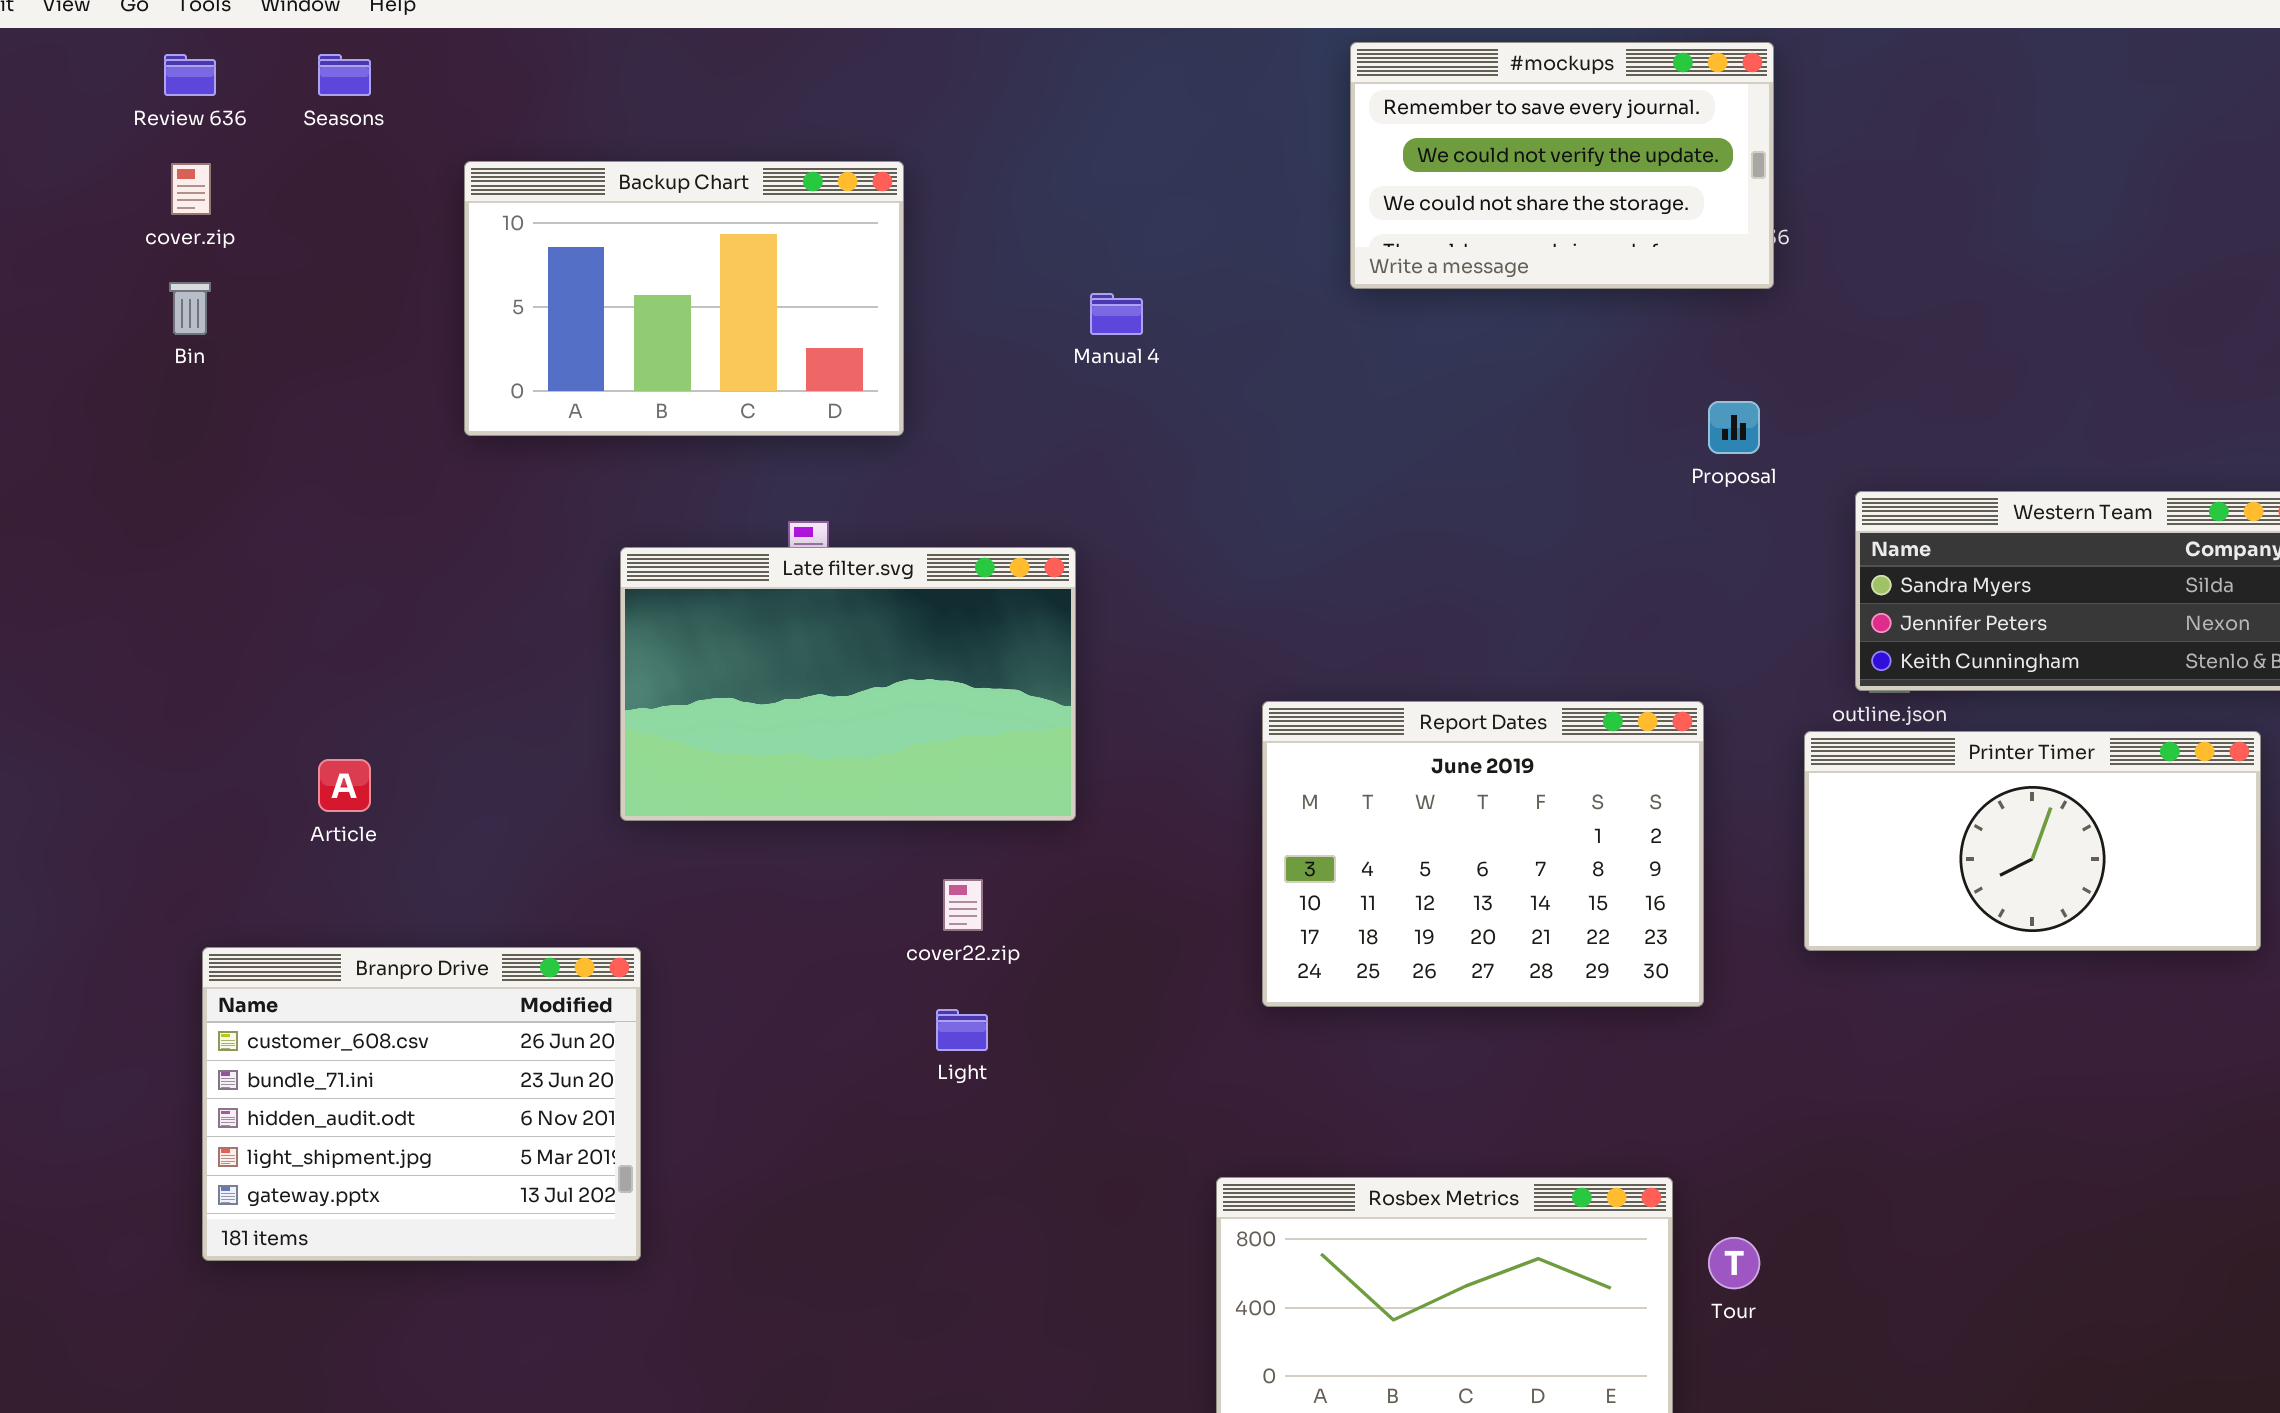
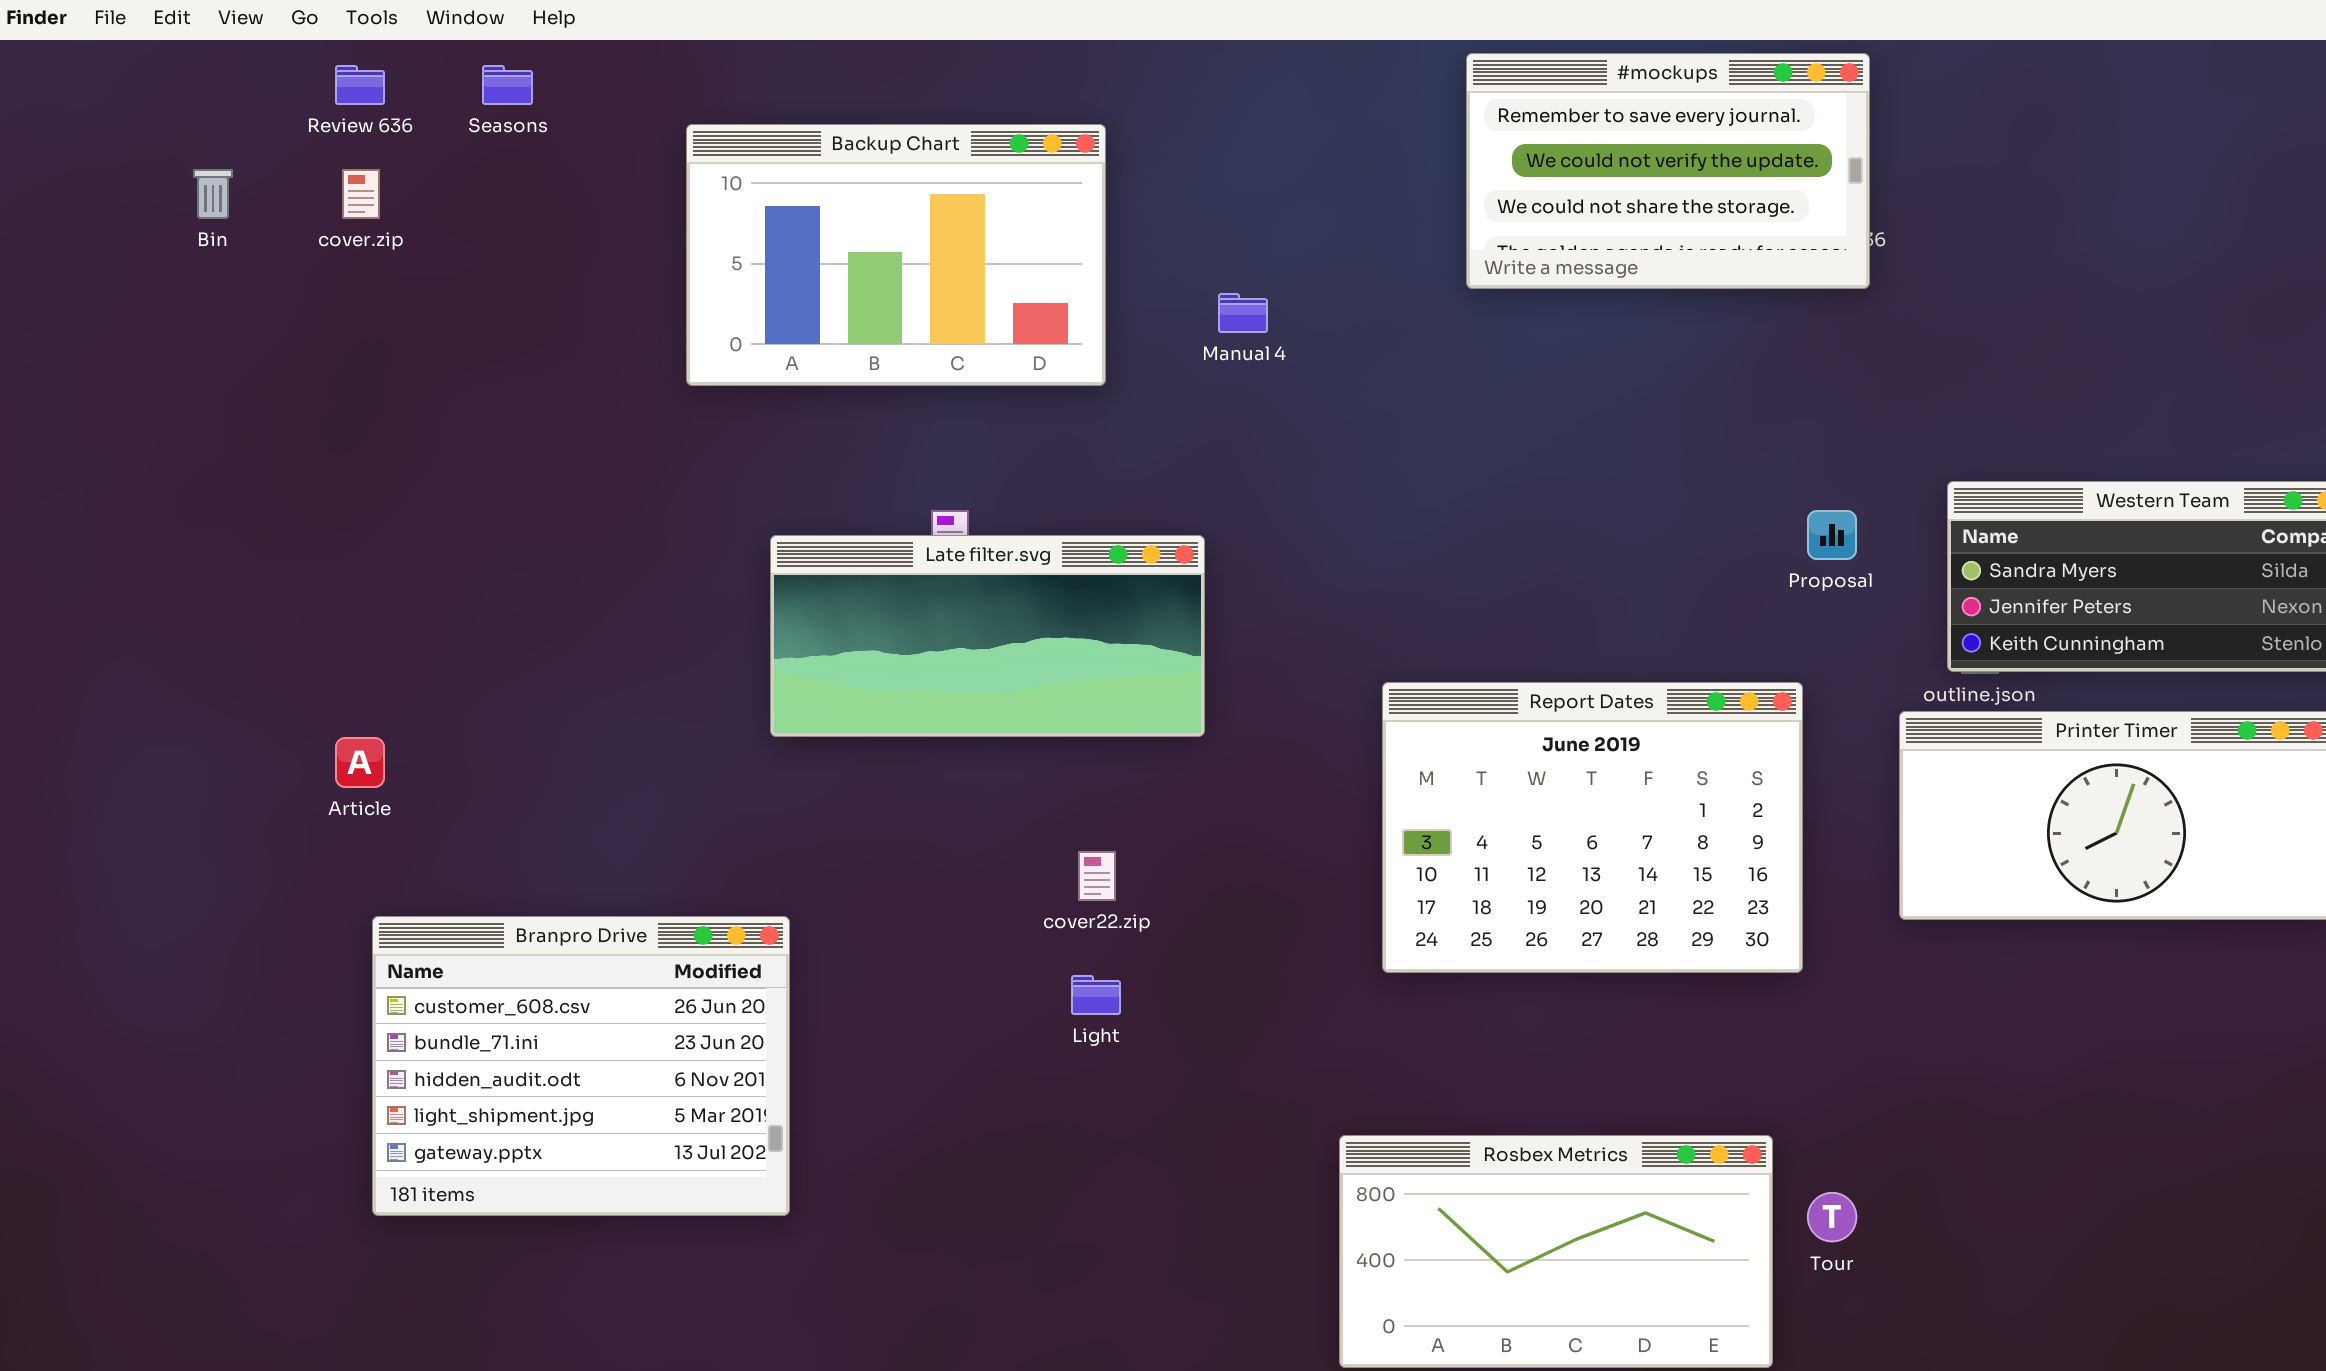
Backup Chart: [464,161,904,436] -> [686,124,1106,386], moved
Bin: [169,282,211,335] -> [193,169,233,219], moved
Proposal: [1708,401,1760,454] -> [1807,510,1857,560], moved
Late filter.svg: [620,547,1076,821] -> [770,535,1205,737], resized
Article: [318,759,371,812] -> [335,737,385,788], moved

